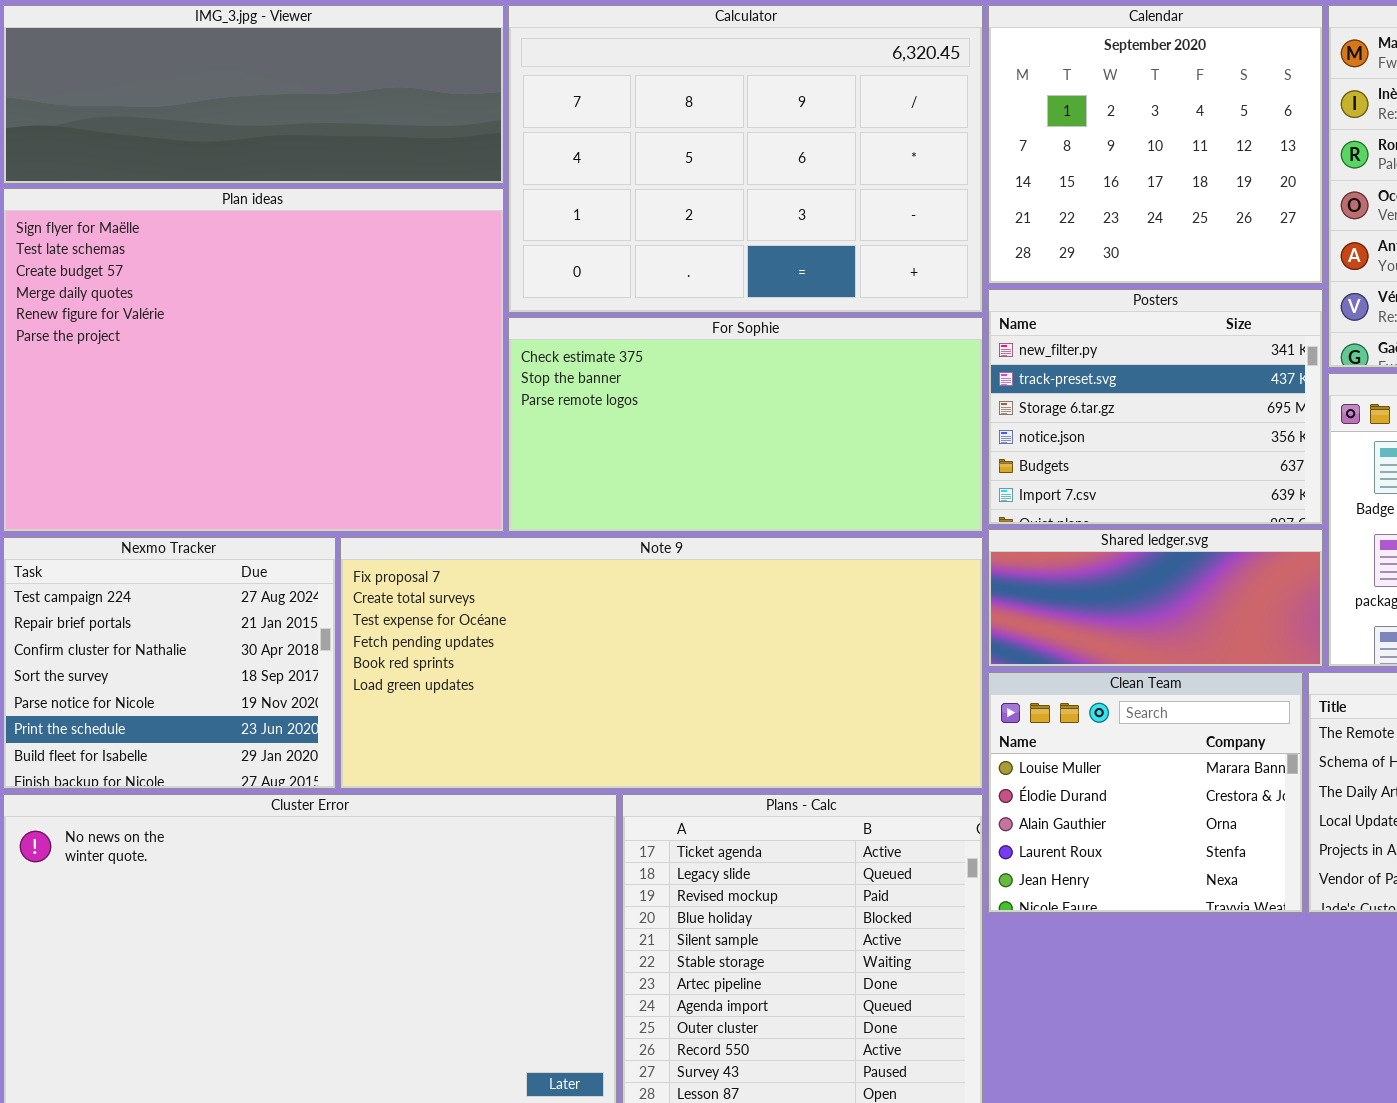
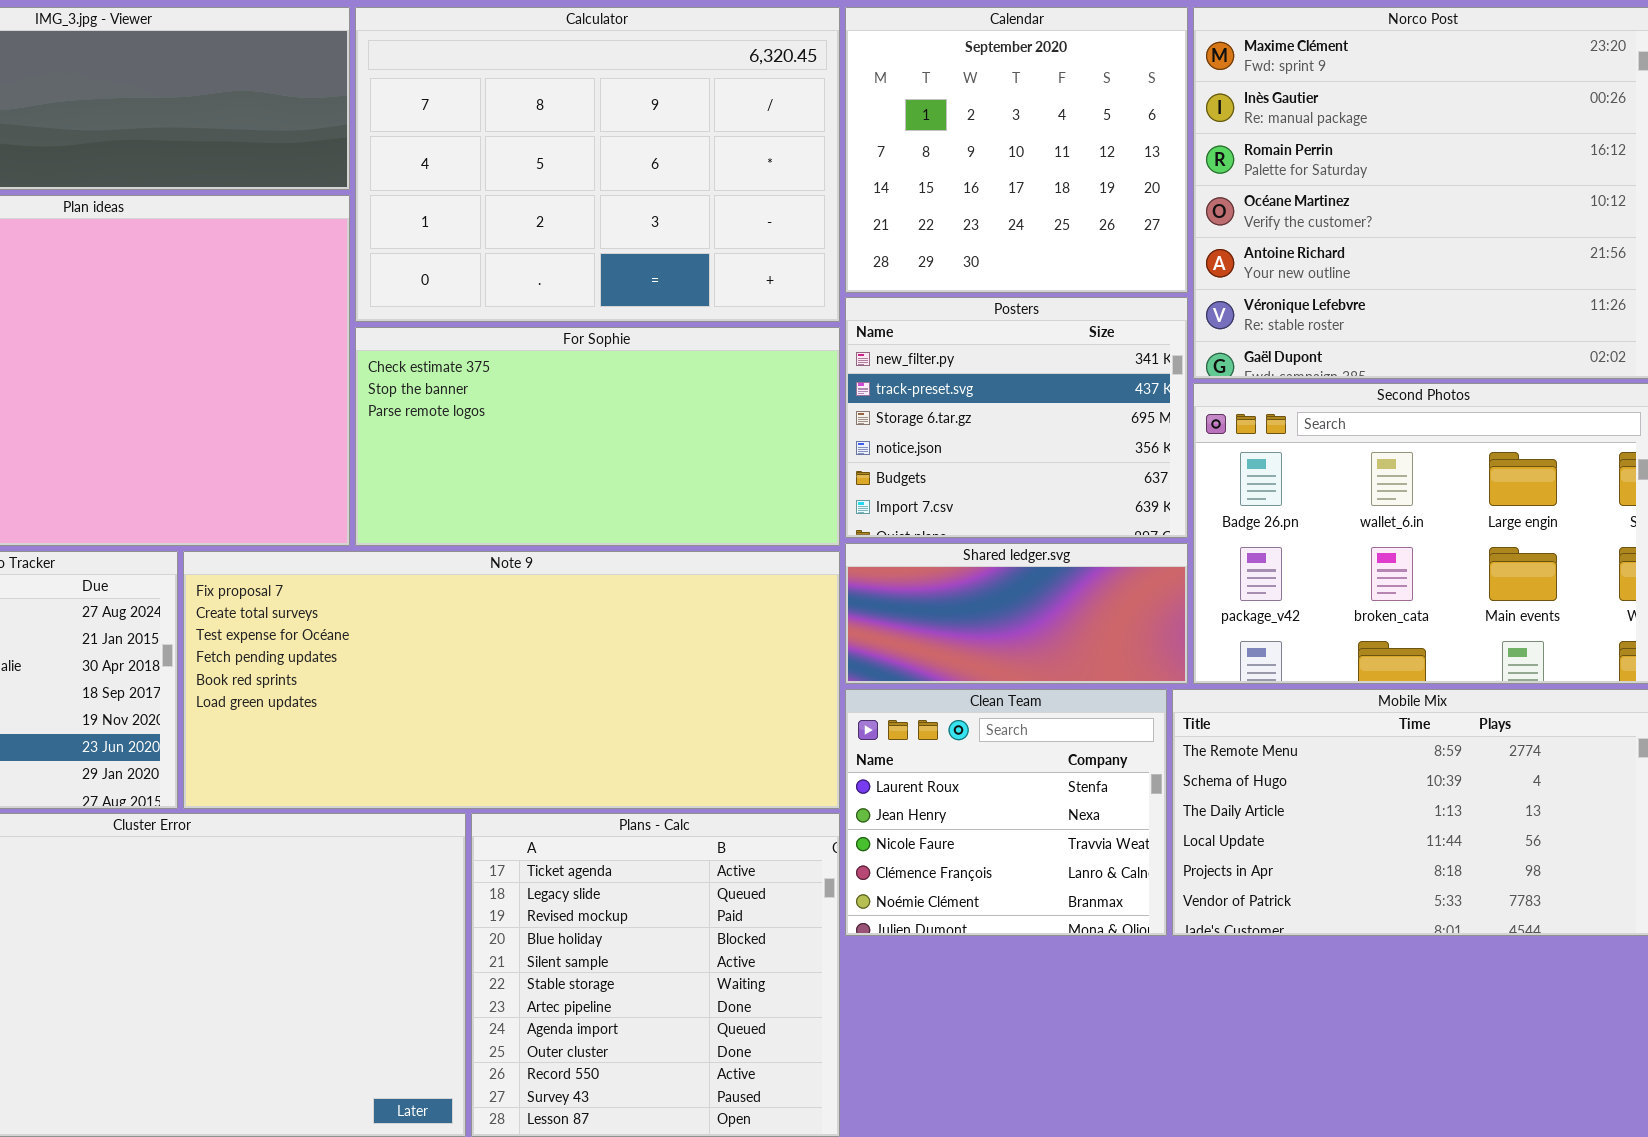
Clean Team: [988,672,1303,913] -> [845,689,1167,936], scrolled down 3 rows

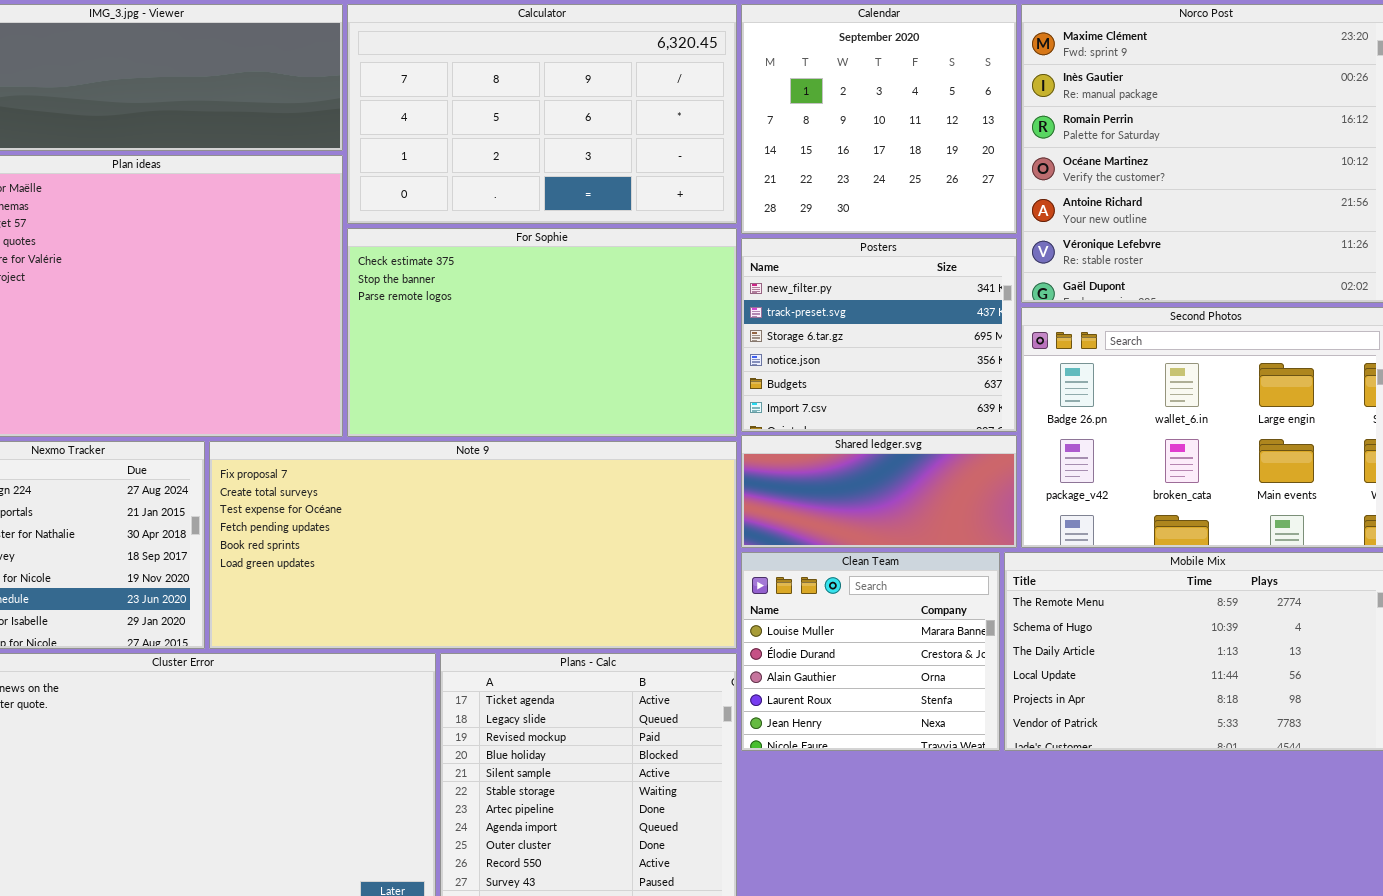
Calculator: [355,7,840,322] -> [347,4,737,224], resized
For Sophie: [355,327,840,546] -> [347,228,737,437], resized
Clean Team: [845,689,1167,936] -> [741,552,1000,751], scrolled up 3 rows

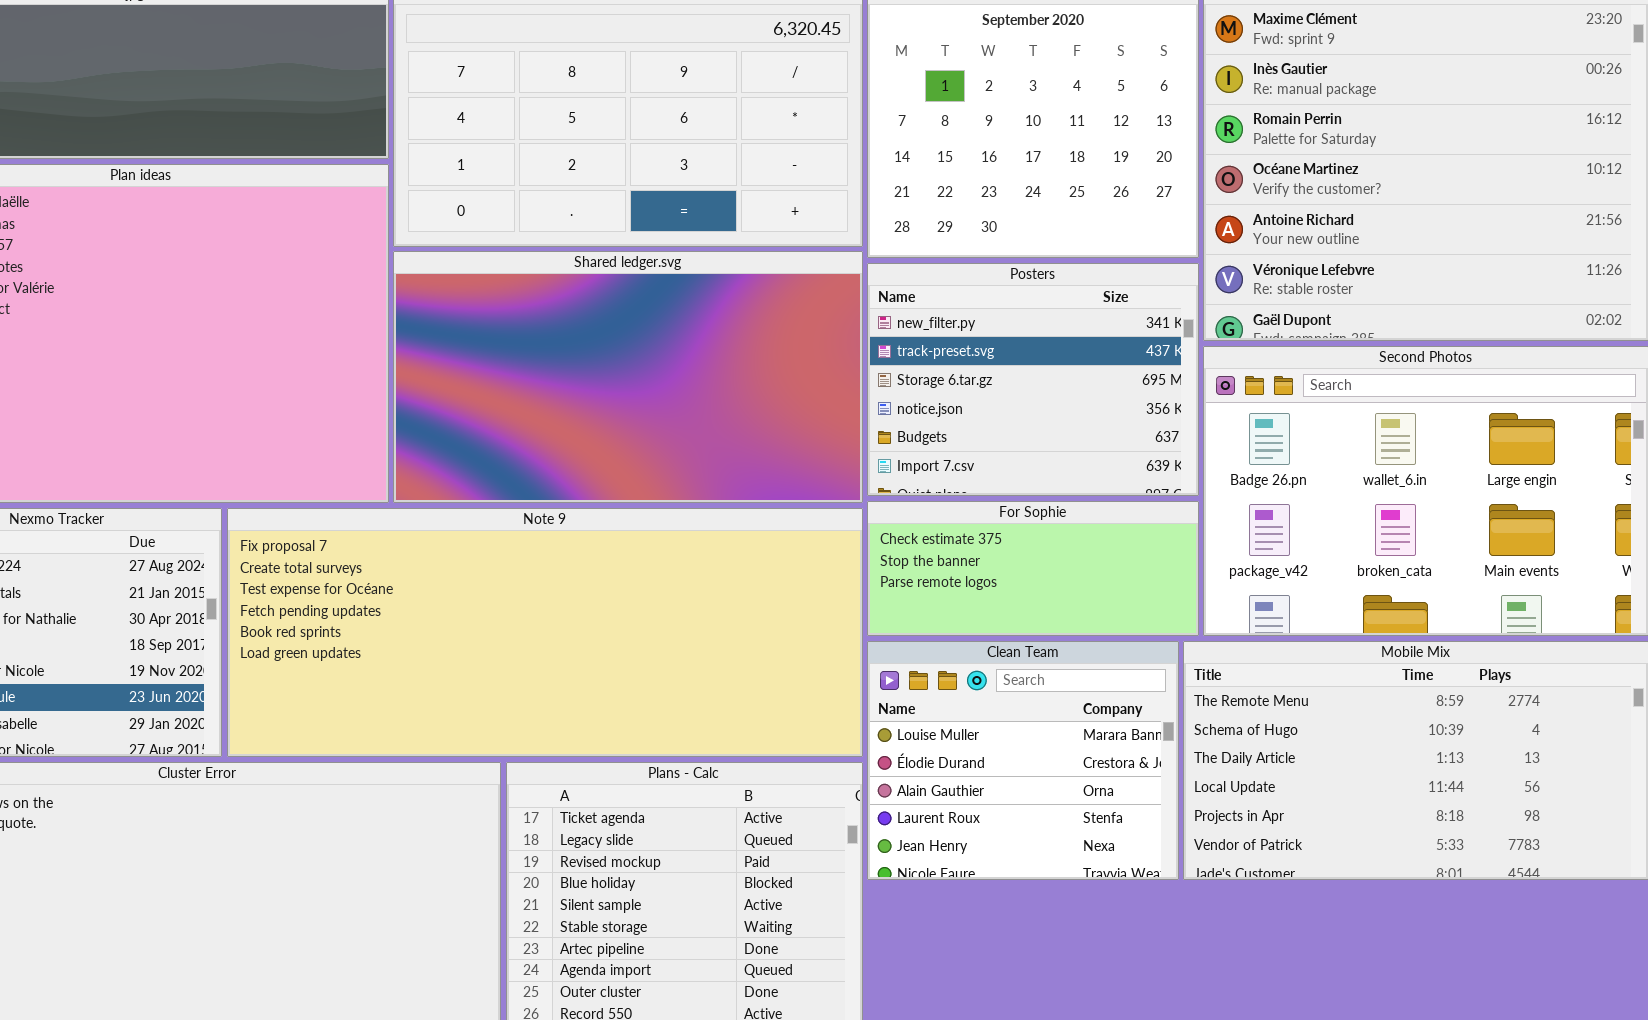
For Sophie: [347,228,737,437] -> [867,501,1199,636], moved, resized
Shared ledger.svg: [741,435,1017,548] -> [393,251,863,503], moved, resized

